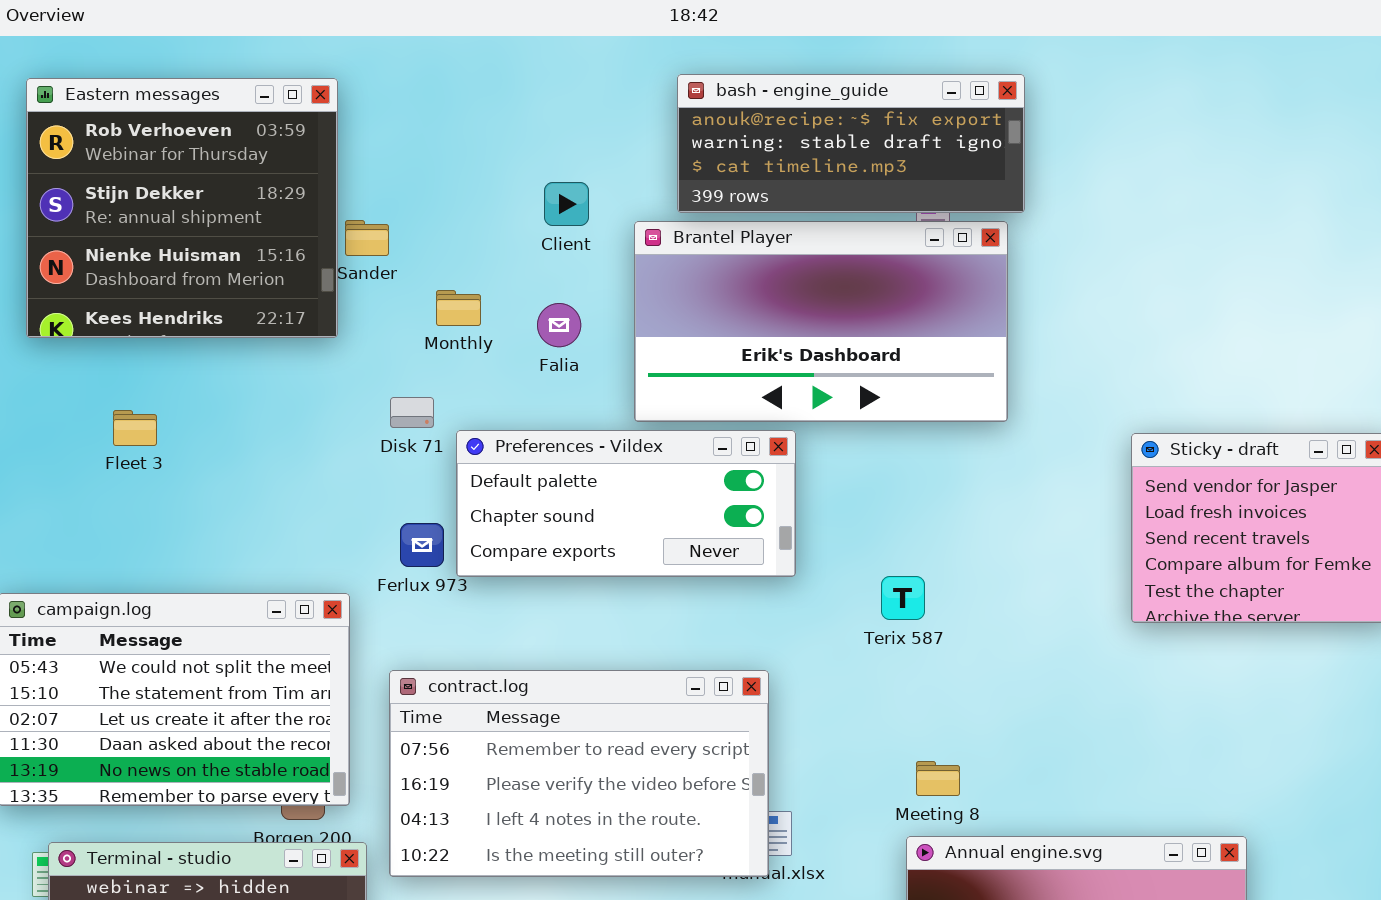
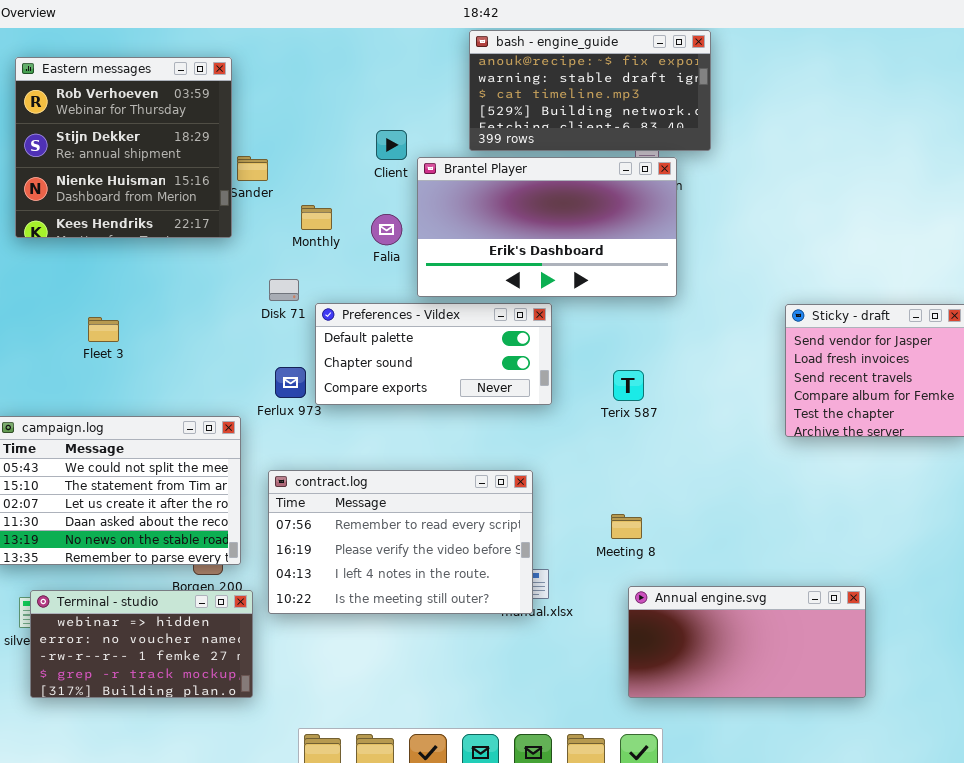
bash - engine_guide: [677,74,1025,213] -> [469,30,711,151], resized
Brantel Player: [634,221,1008,422] -> [417,157,677,297], moved
Fleet 3: [113,410,157,446] -> [88,317,119,342], moved
Terix 587: [881,576,925,620] -> [613,370,644,401], moved
Meeting 8: [916,761,960,796] -> [611,514,642,539], moved

